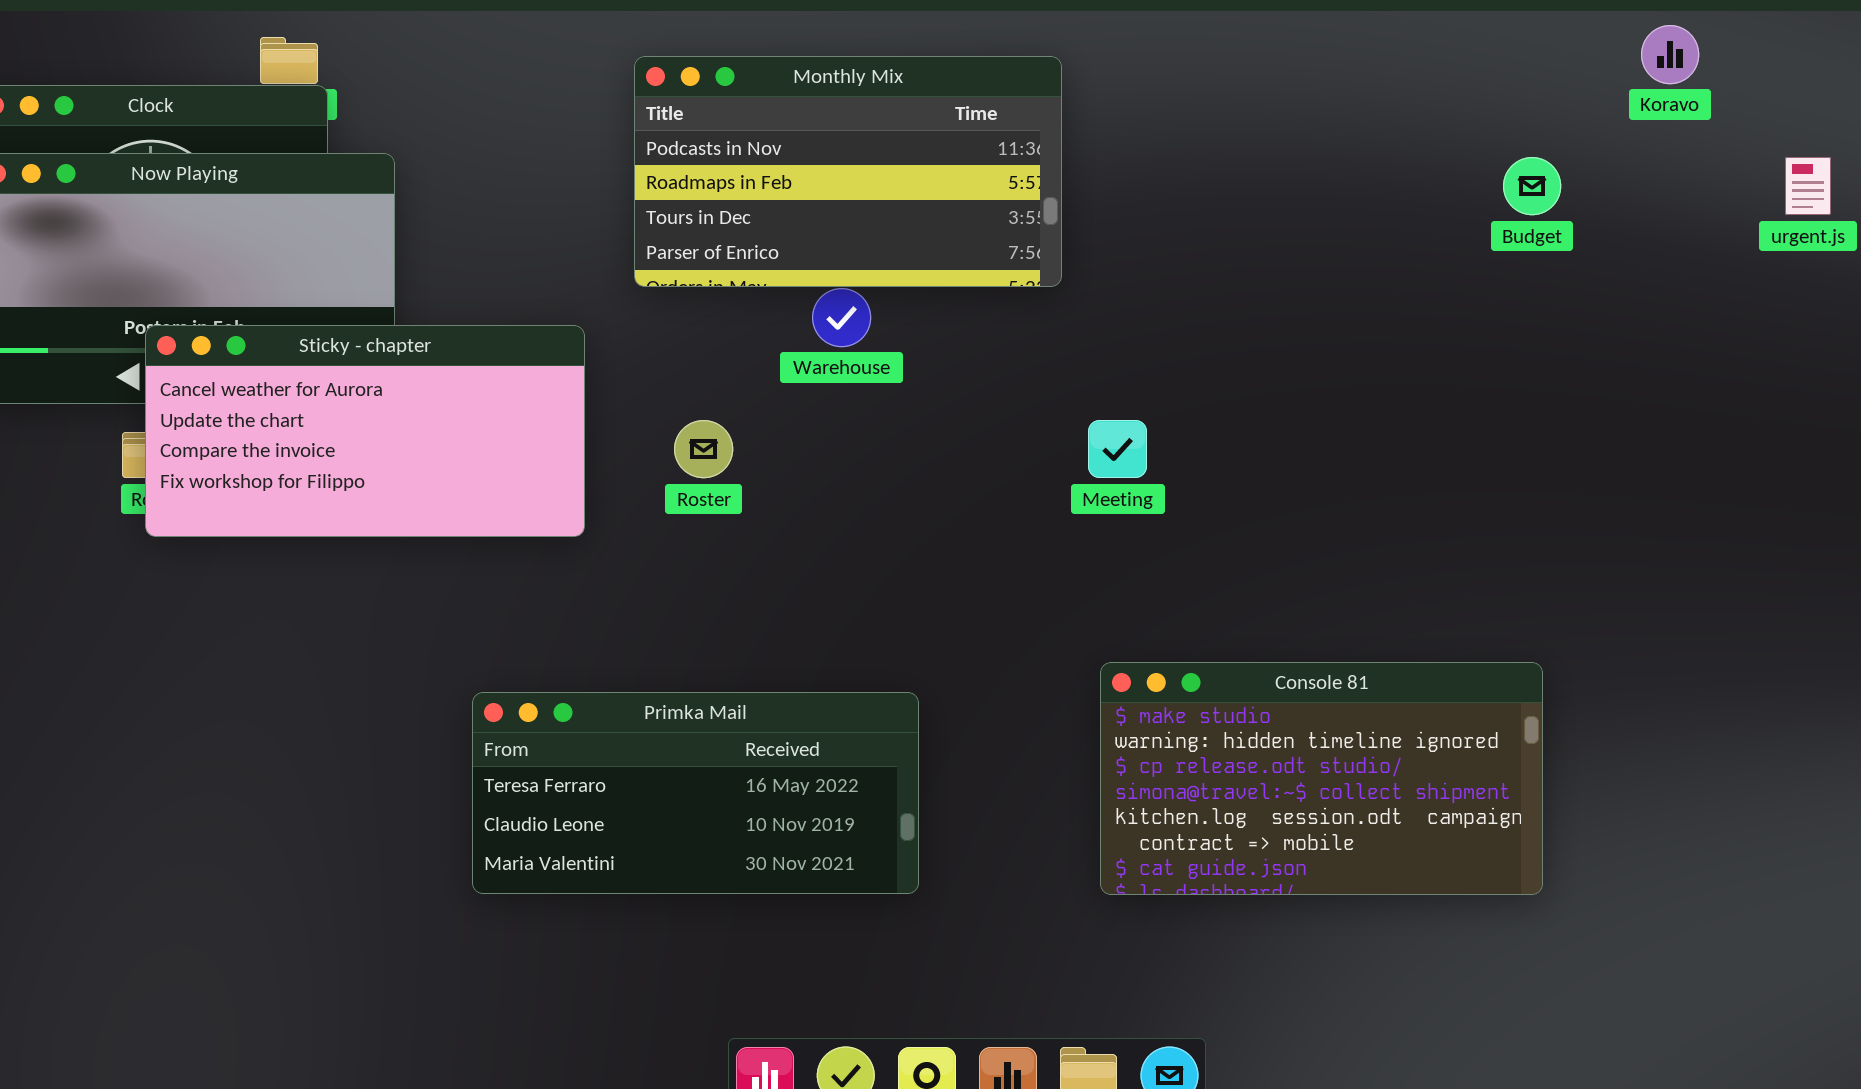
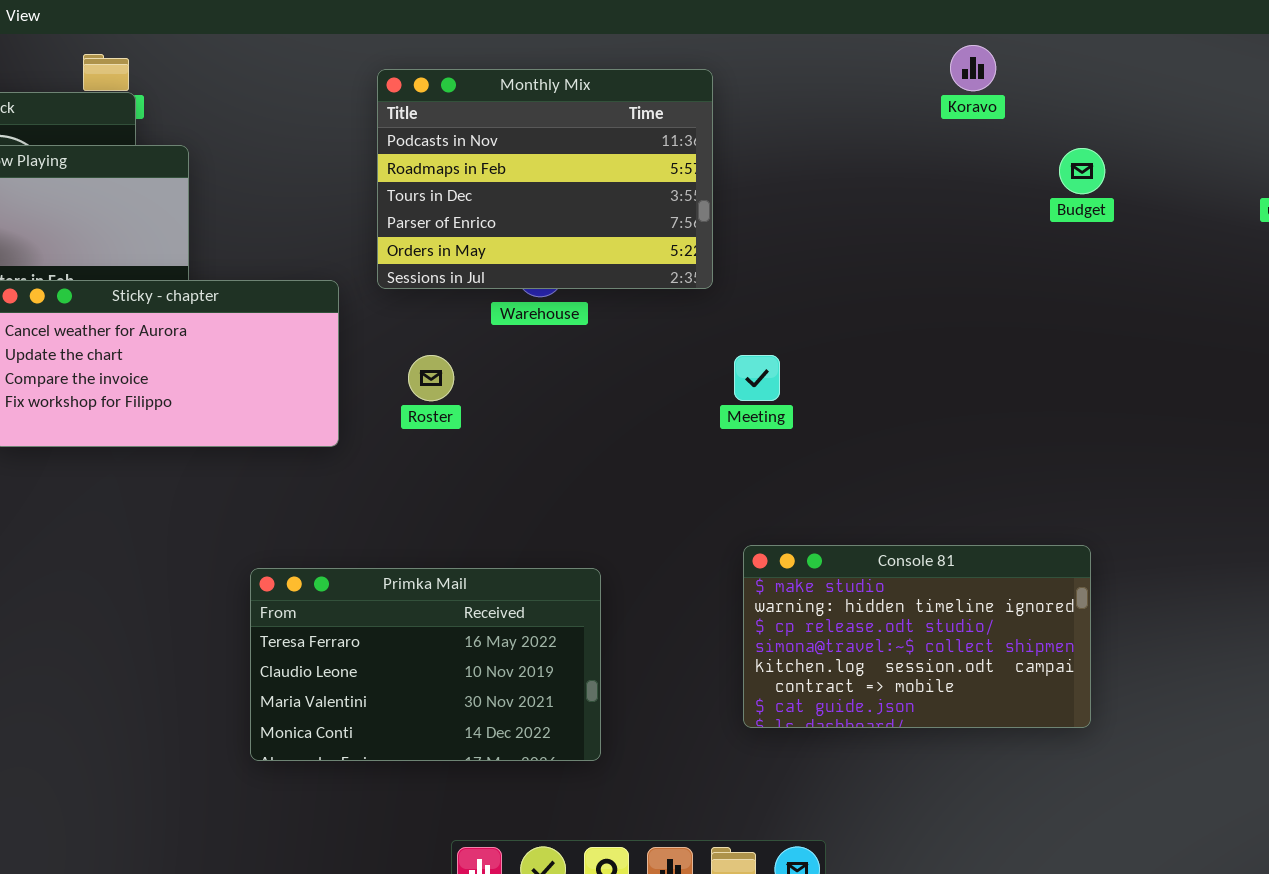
Koravo: [1641,25,1699,84] -> [950,45,996,91], moved
Monthly Mix: [634,56,1062,287] -> [377,69,713,289], resized
Primka Mail: [472,692,919,894] -> [250,568,601,761], resized

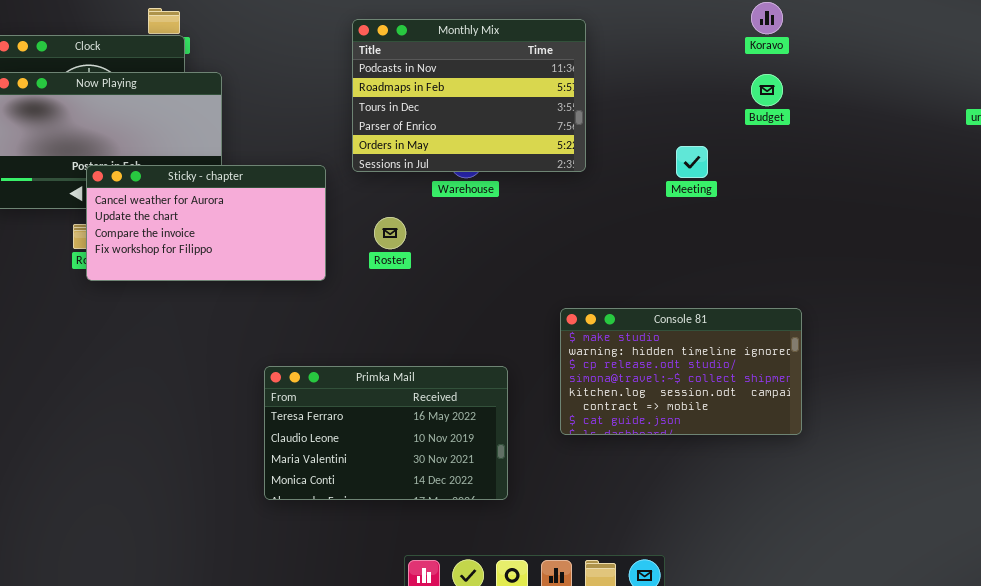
Budget: [1059,148,1105,194] -> [751,74,783,106], moved
Meeting: [734,355,780,401] -> [676,146,708,178], moved
Console 81: [743,545,1091,728] -> [560,308,802,435], moved

